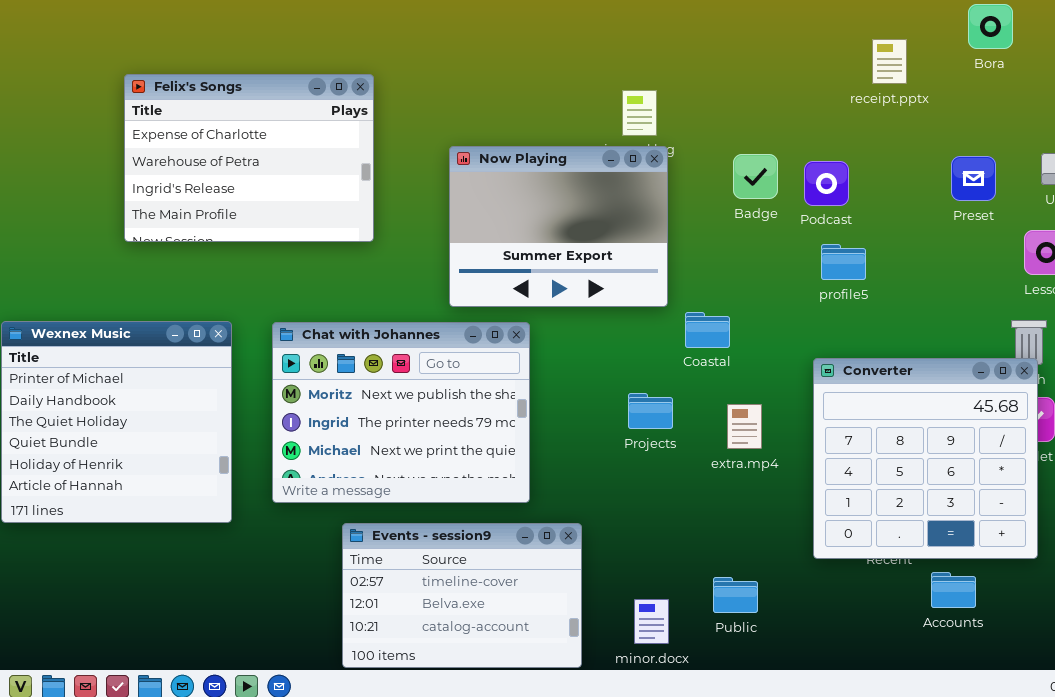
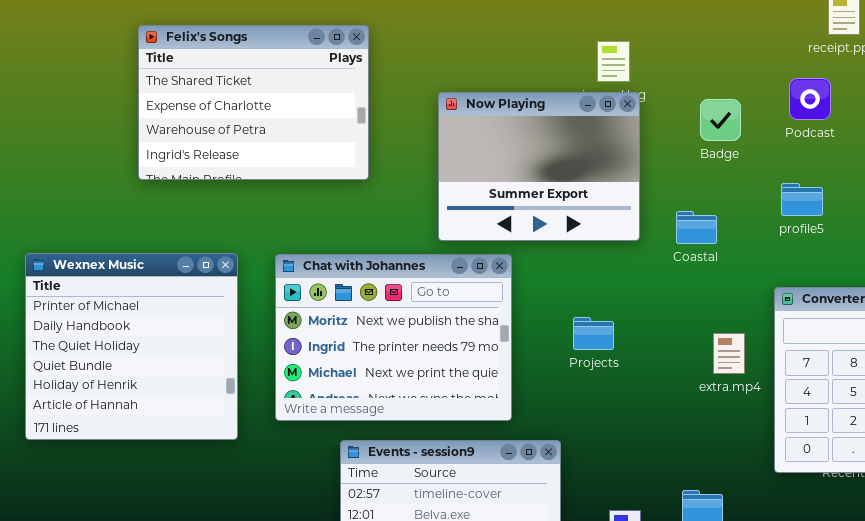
Felix's Songs: [124,74,374,242] -> [138,25,369,180], scrolled up 1 row
Podcast: [804,161,849,206] -> [789,78,831,120], moved
Coastal: [685,312,730,348] -> [676,211,717,244], moved
Projects: [628,393,673,429] -> [573,317,614,350], moved
extra.mp4: [727,404,762,449] -> [713,333,745,374], moved

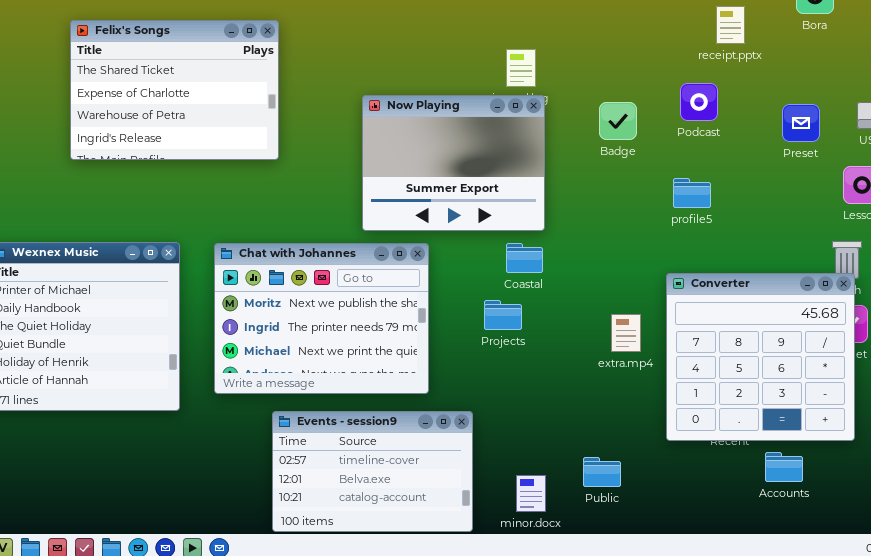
Felix's Songs: [138,25,369,180] -> [70,20,279,160], moved
Coastal: [676,211,717,244] -> [506,243,543,273], moved

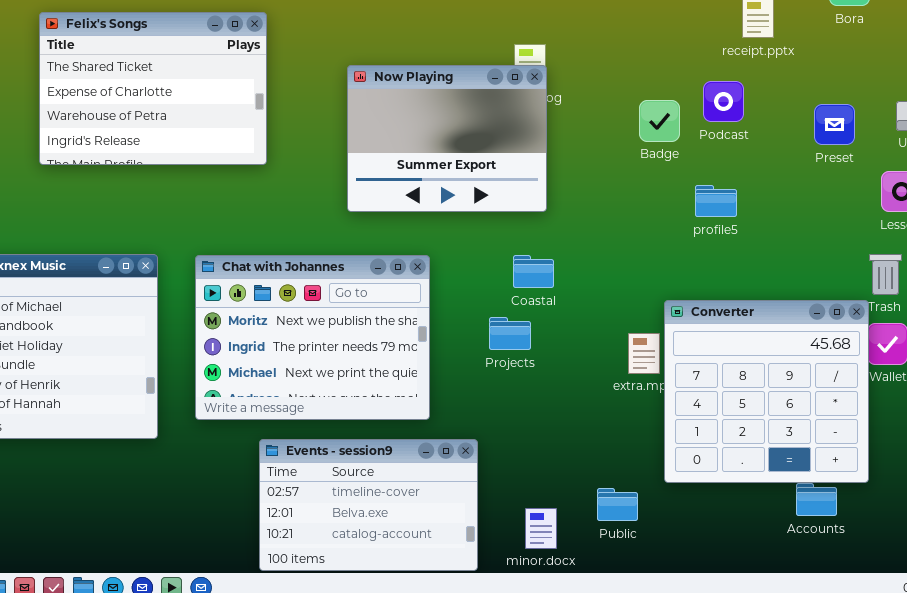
Now Playing: [362,95,545,231] -> [347,65,547,212], moved
Badge: [599,102,637,140] -> [639,100,680,142], moved
Converter: [666,273,855,441] -> [664,300,869,483], moved

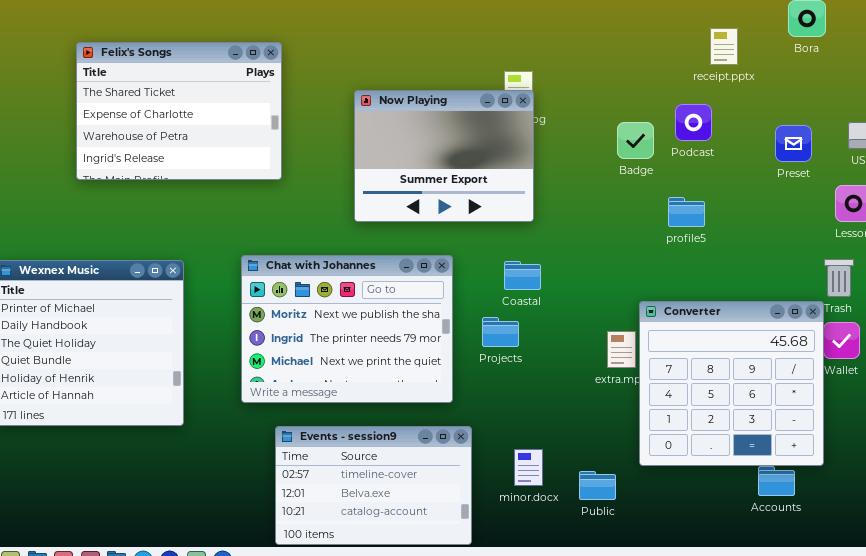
Chat with Johannes: [195,255,430,420] -> [241,255,453,403], moved
minor.docx: [525,508,557,549] -> [514,449,543,486], moved

